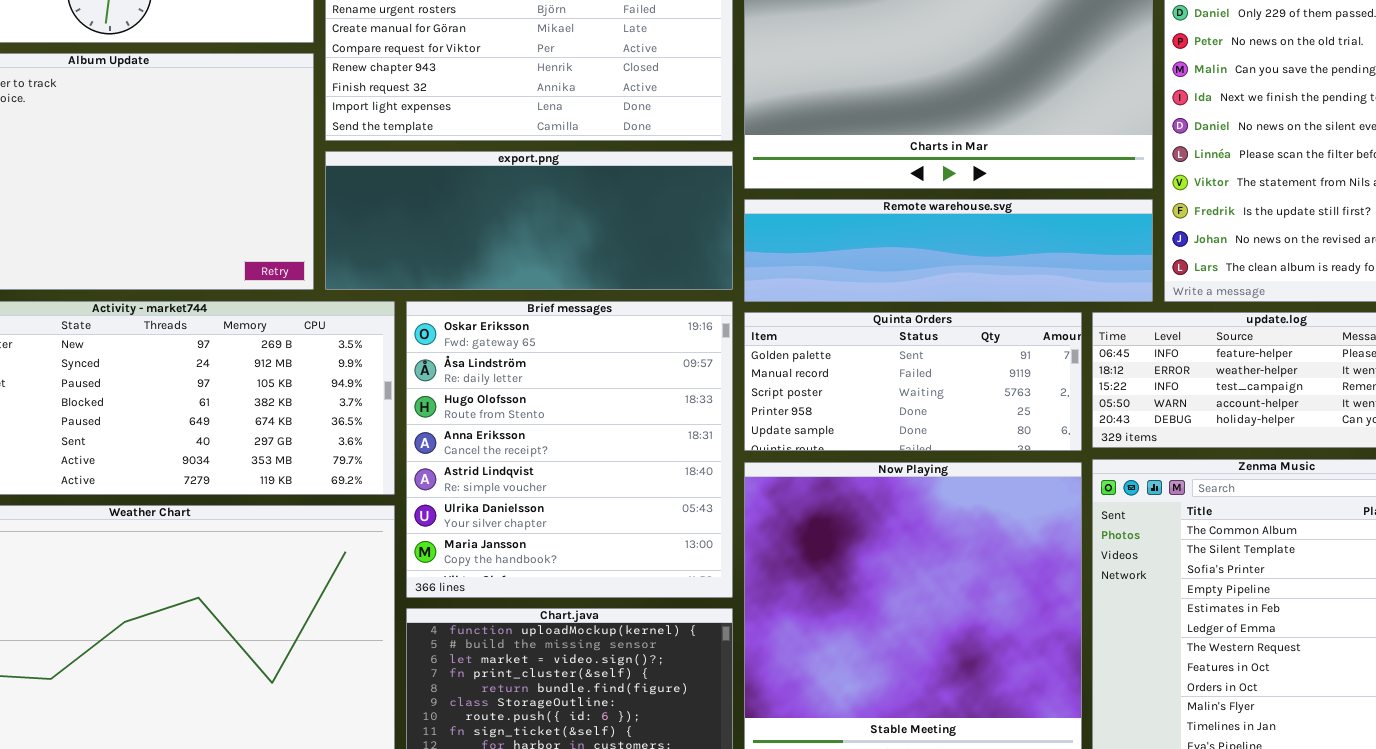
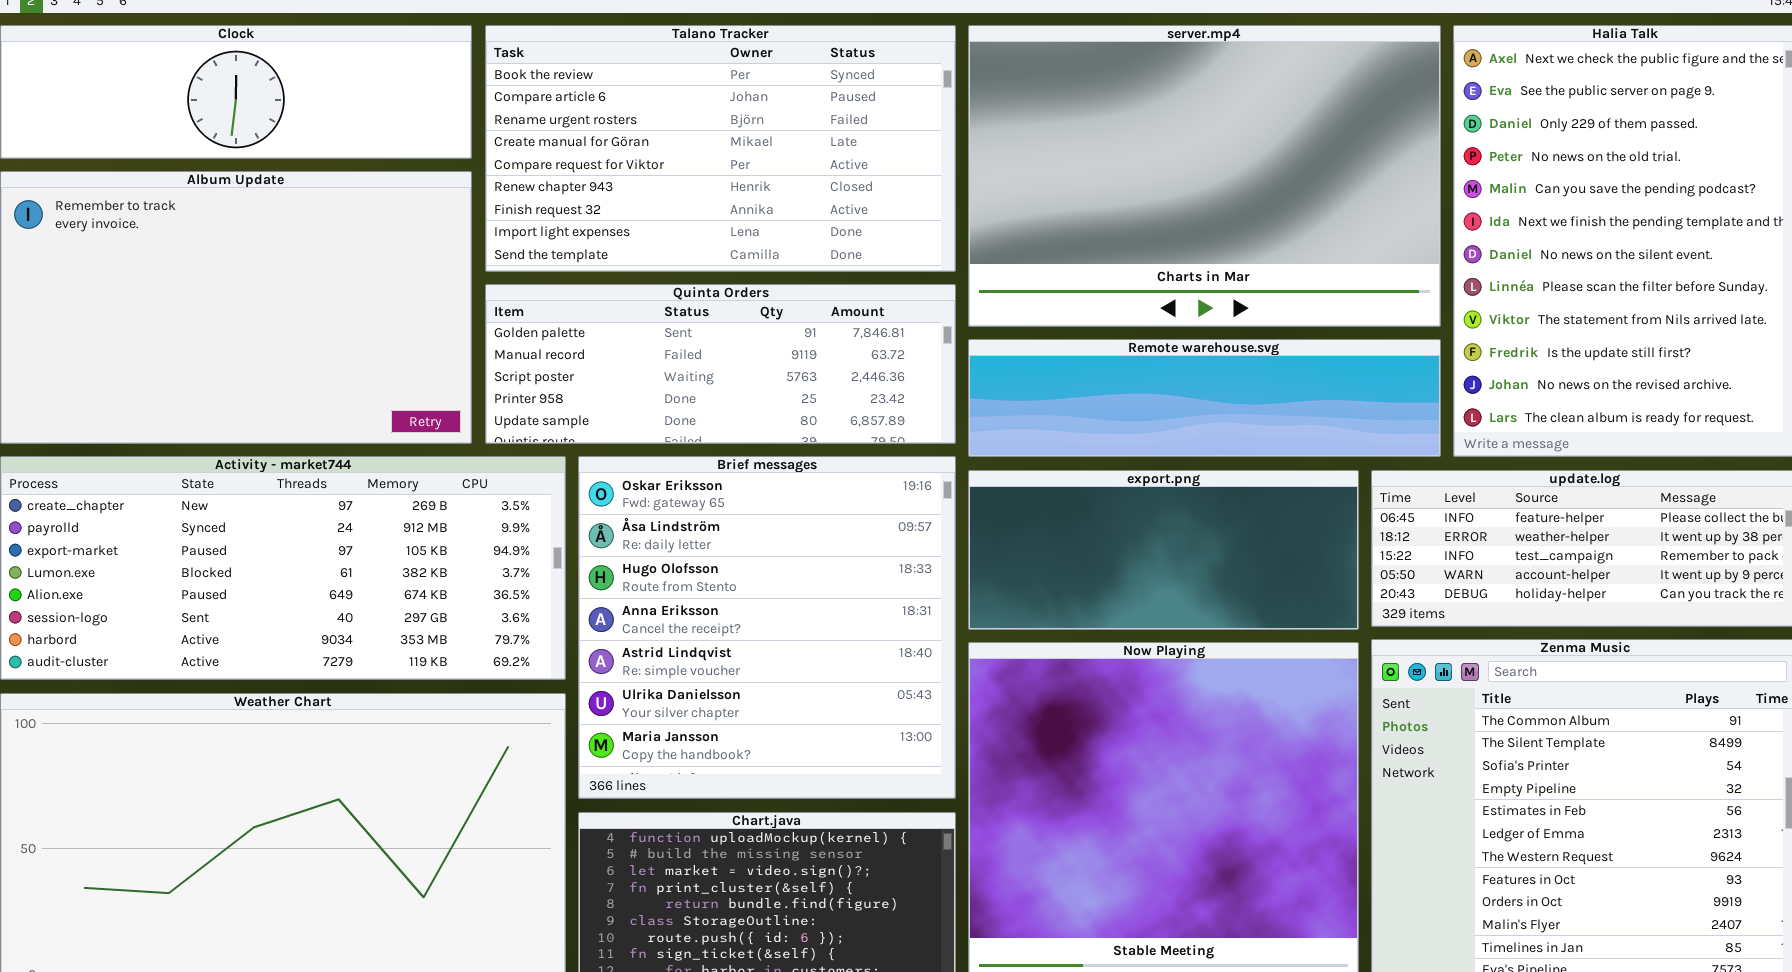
export.png: [325,151,733,290] -> [968,470,1359,630], moved, resized
Quinta Orders: [744,312,1082,451] -> [485,284,956,444], moved, resized

